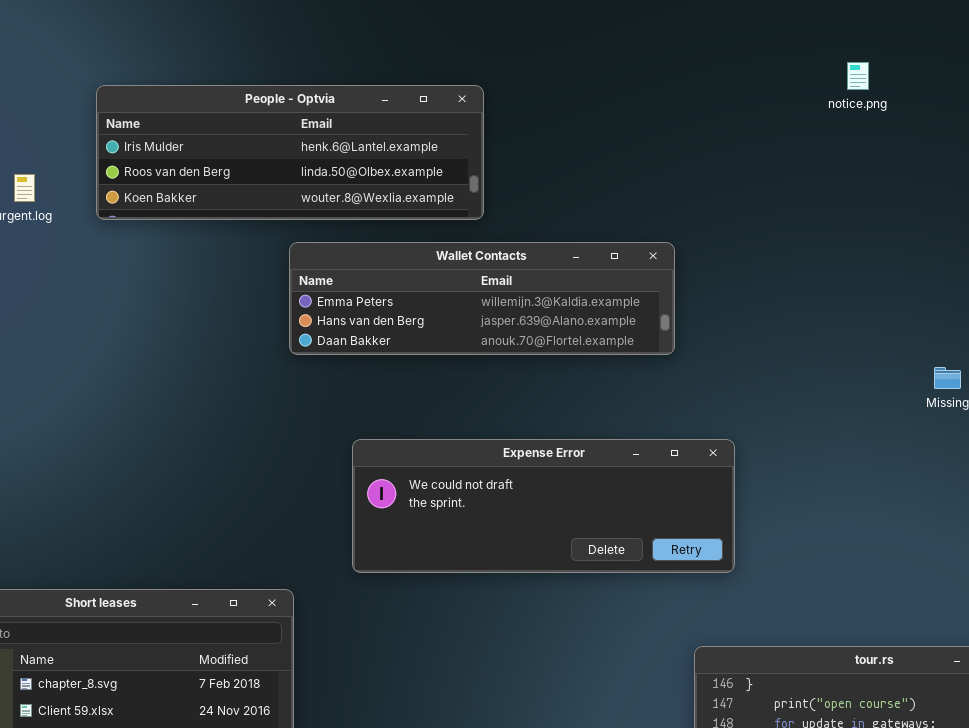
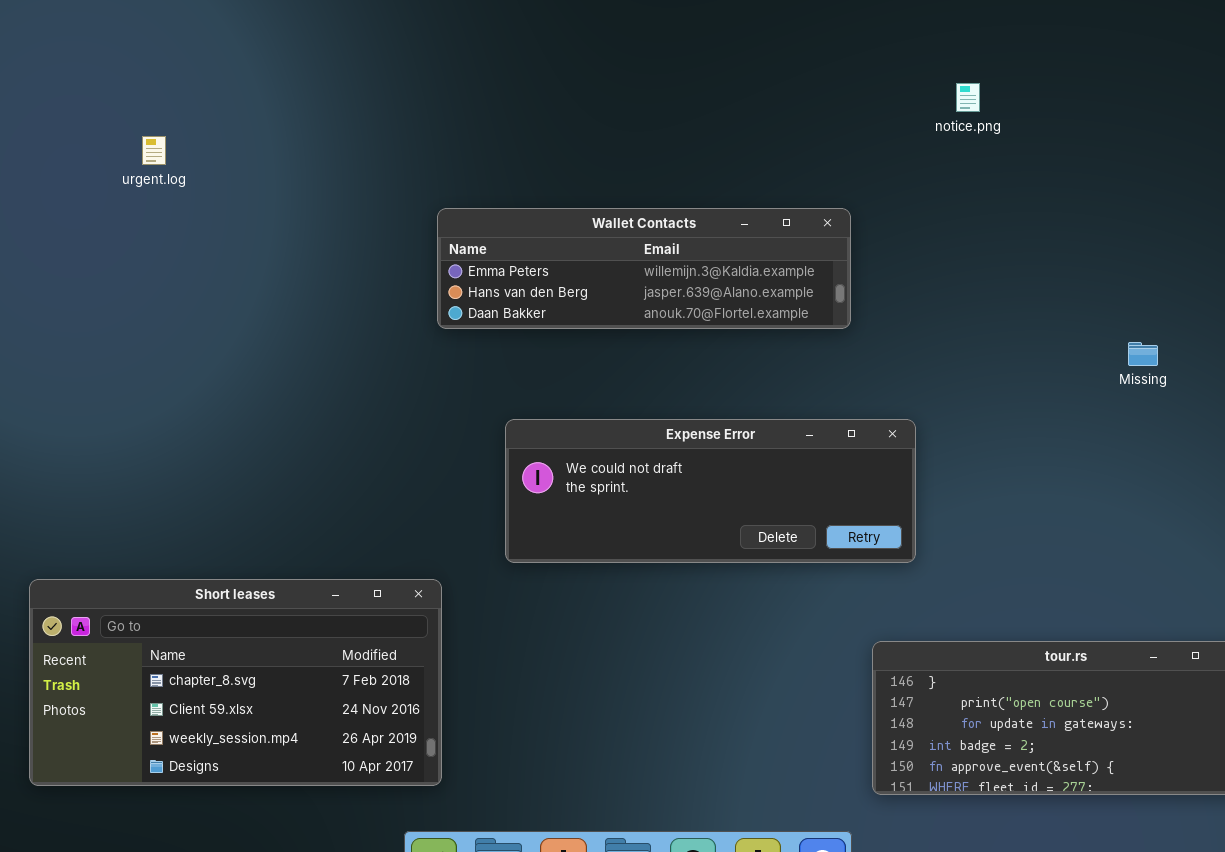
notice.png: [847,62,869,90] -> [956,83,980,112], moved
People - Optvia: [96,85,484,220] -> none, closed

